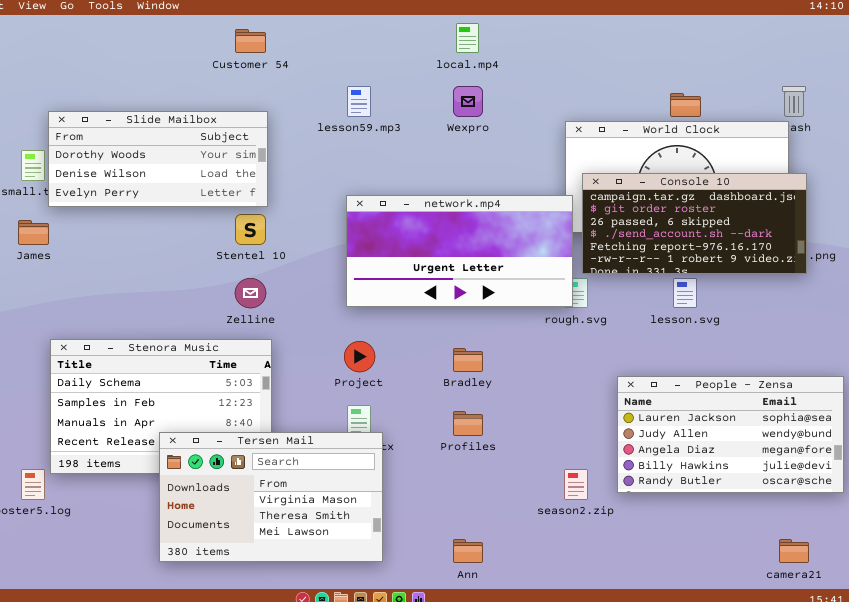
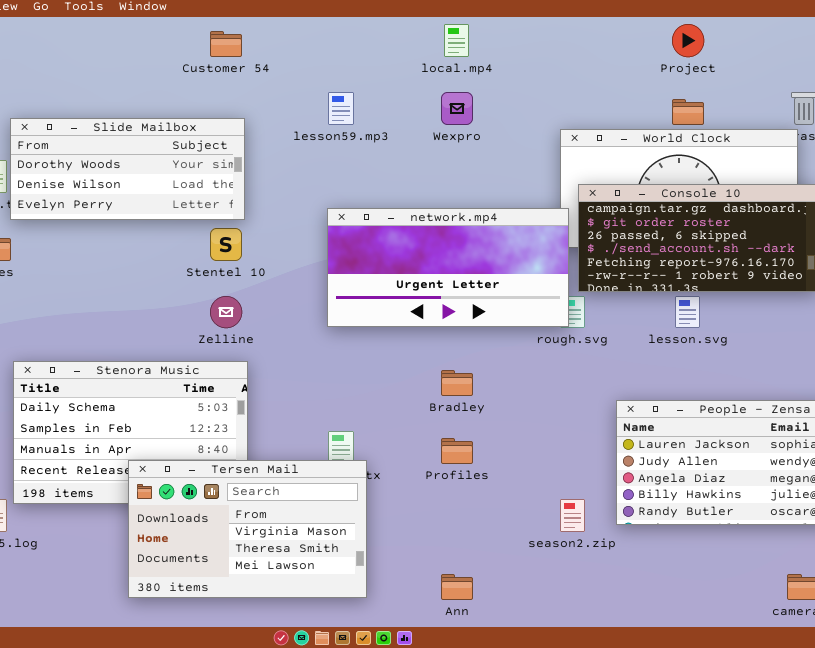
Project: [344,341,375,372] -> [672,24,704,57], moved

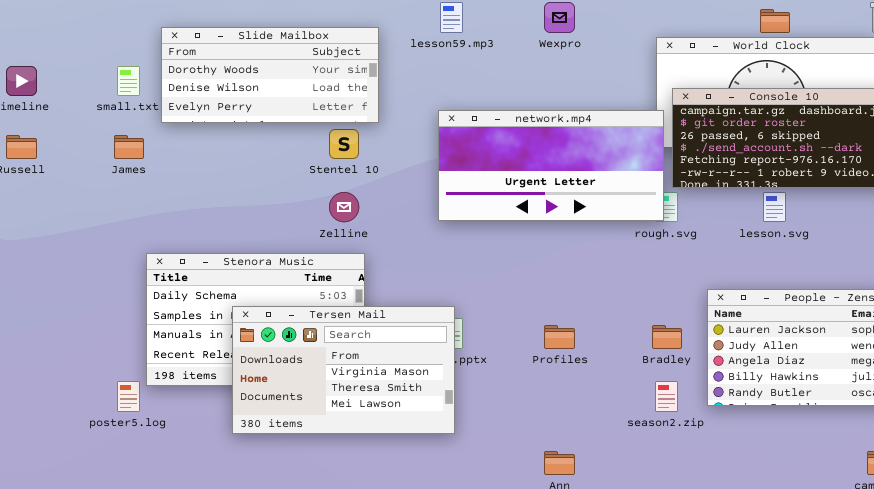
Slide Mailbox: [10,118,245,220] -> [161,27,379,123], moved
Bradley: [441,370,473,396] -> [652,325,682,349], moved
Tersen Mail: [128,460,367,598] -> [232,306,455,434], moved

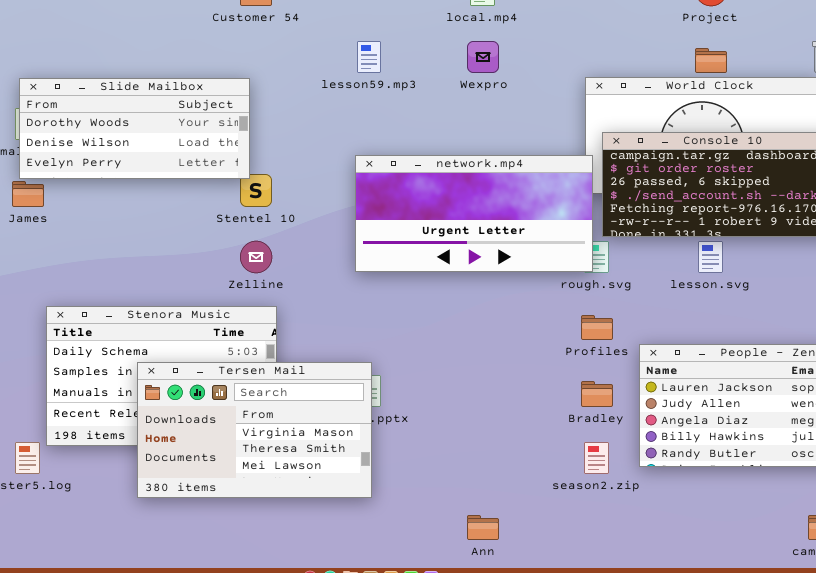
Slide Mailbox: [161,27,379,123] -> [19,78,250,179], moved
Profiles: [544,325,575,349] -> [581,315,613,340], moved

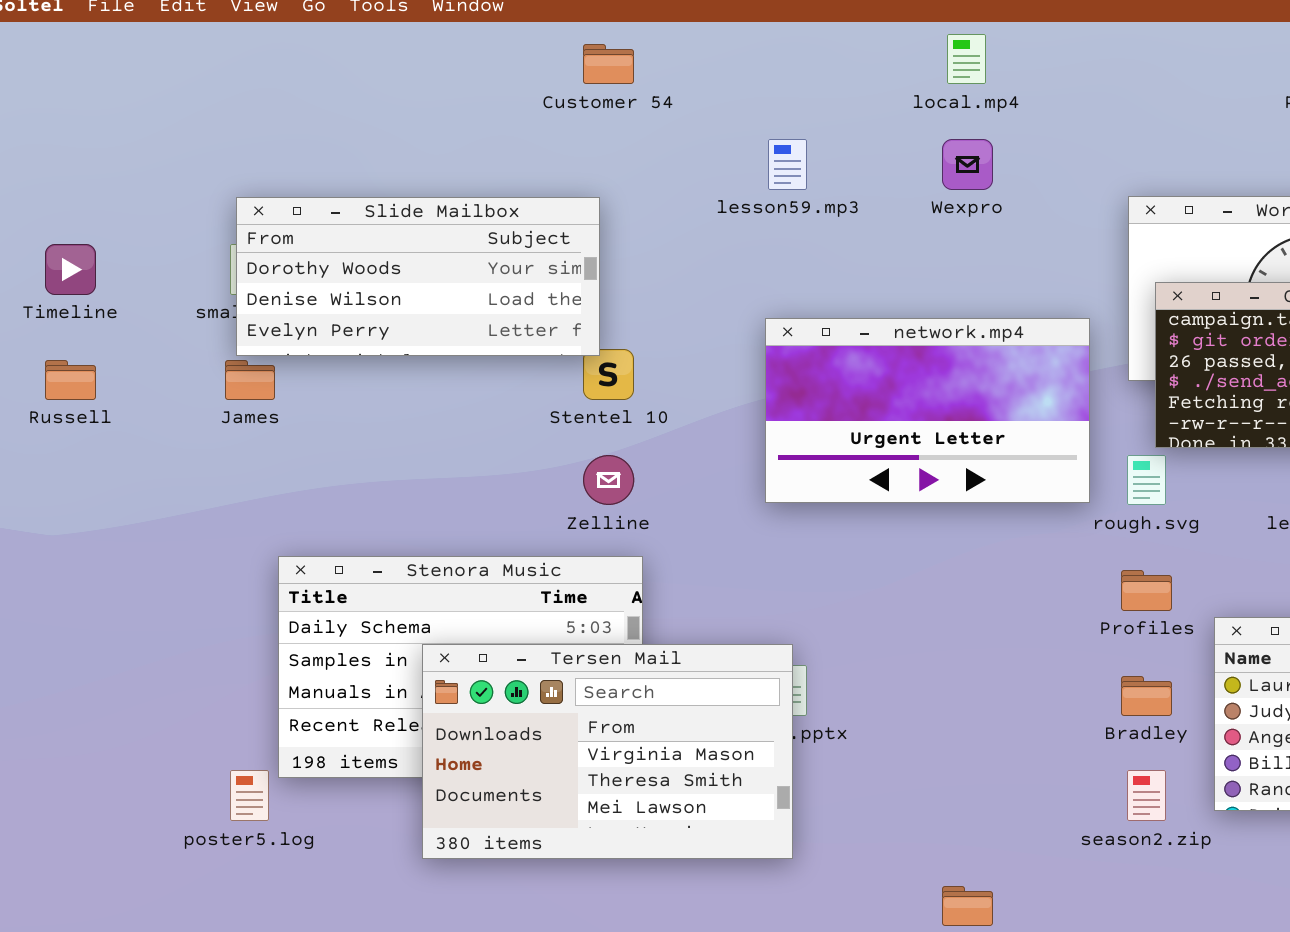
network.mp4: [355,155,593,272] -> [765,318,1090,503], resized

